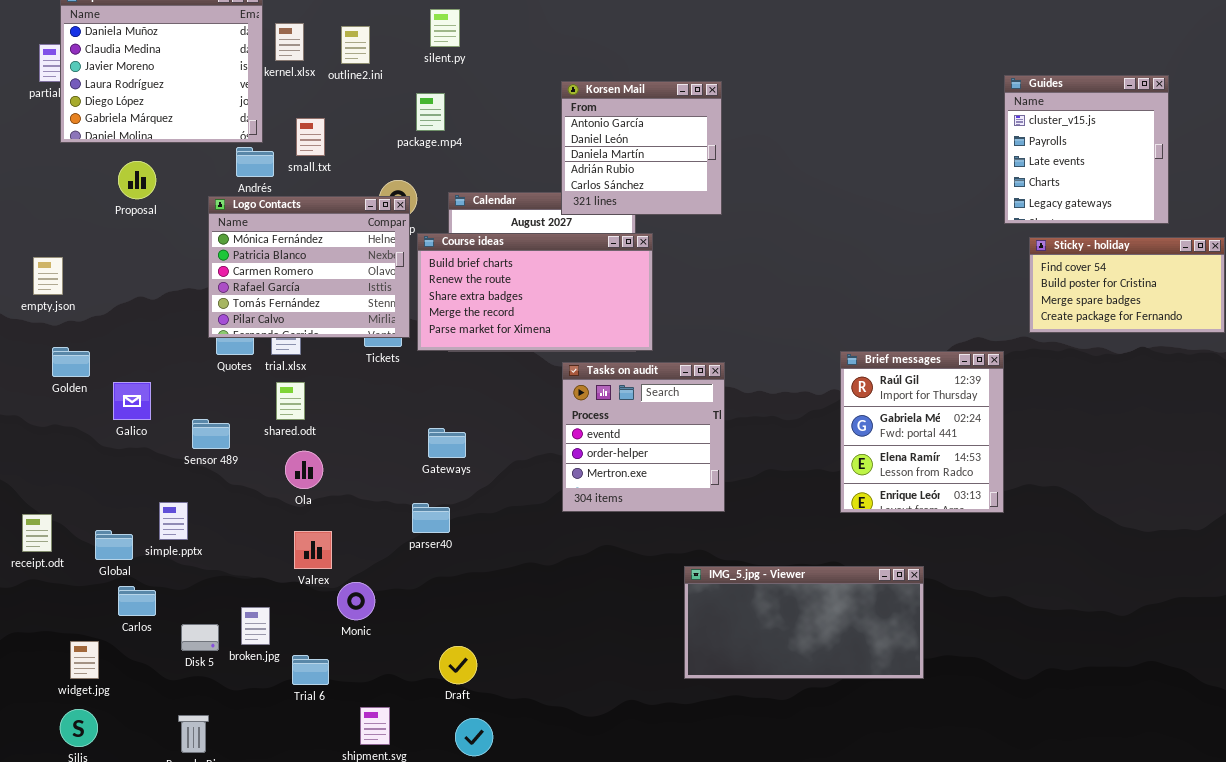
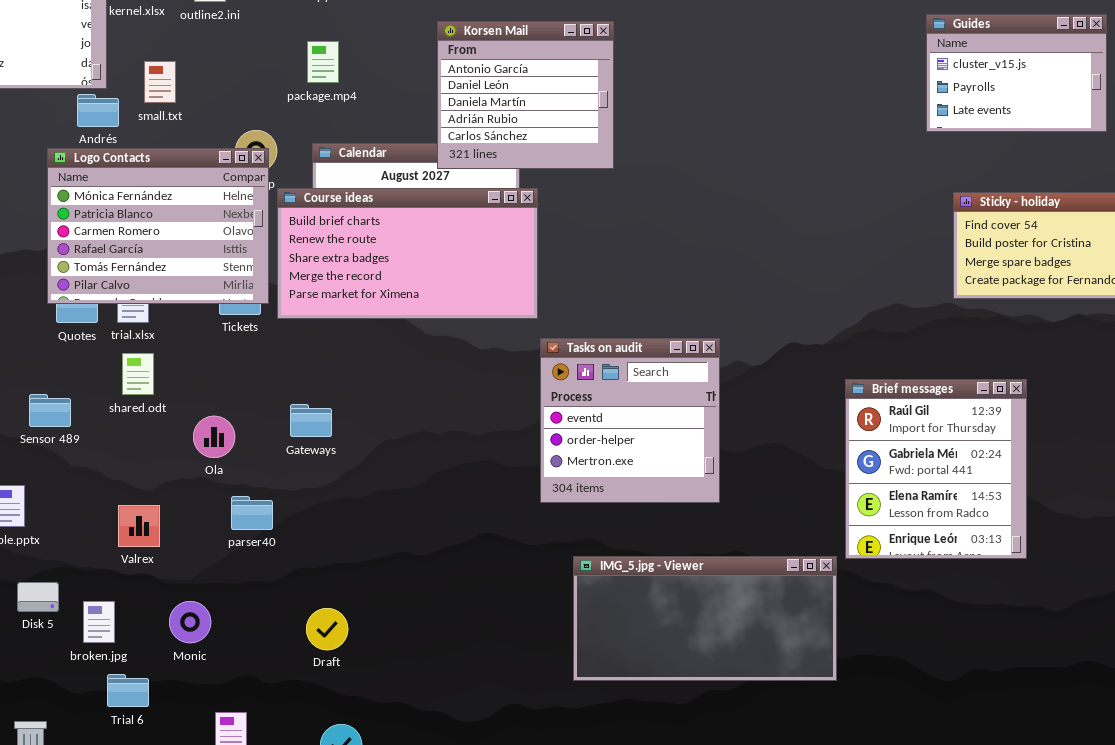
Guides: [1004,75,1169,224] -> [926,14,1107,132], resized
package.mp4: [416,93,445,131] -> [307,41,339,83], moved
Brief messages: [840,351,1004,513] -> [845,379,1027,559], moved
Tasks on audit: [562,362,725,512] -> [540,338,720,503], moved
Ola: [285,451,323,489] -> [193,416,235,458], moved
parser40: [412,503,450,533] -> [231,496,273,530], moved
Valrex: [294,531,332,569] -> [118,505,160,547], moved
Monic: [337,582,375,620] -> [169,601,211,643], moved
Disk 5: [181,624,219,651] -> [17,582,59,612], moved
Draft: [439,646,477,684] -> [306,608,348,650], moved
Trial 6: [292,655,329,685] -> [107,674,149,707], moved

